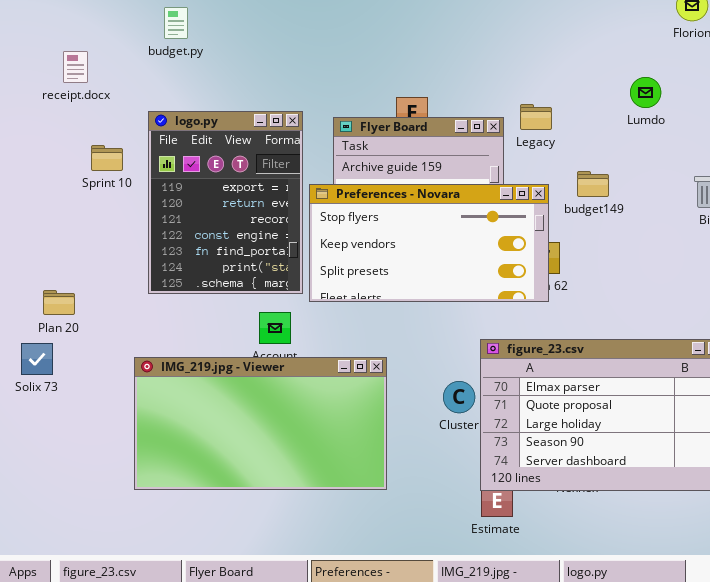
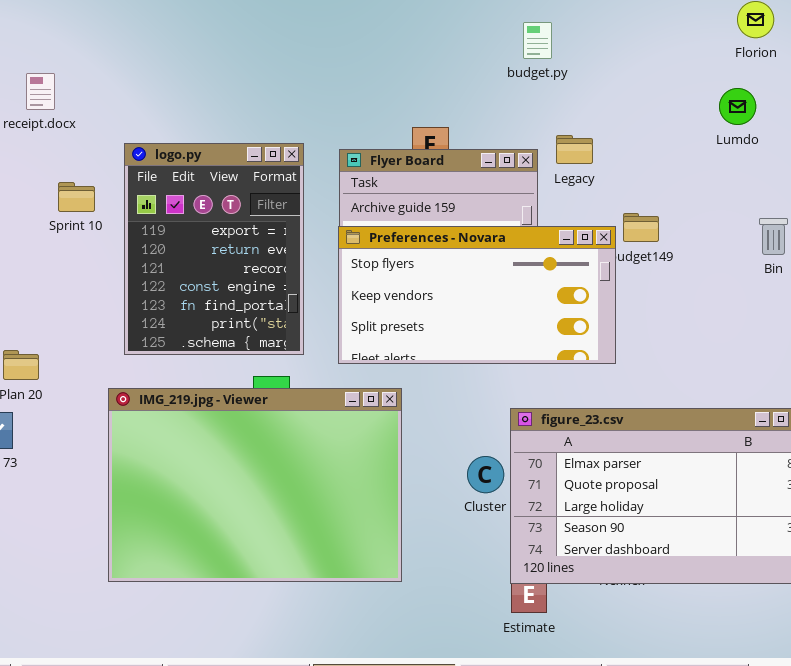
budget.py: [164,7,188,39] -> [523,22,552,59], moved
Lumdo: [630,77,661,108] -> [719,88,756,125], moved
Preferences - Novara: [309,184,549,302] -> [338,226,616,364], moved
IMG_219.jpg - Viewer: [134,357,387,490] -> [108,388,402,582], resized

